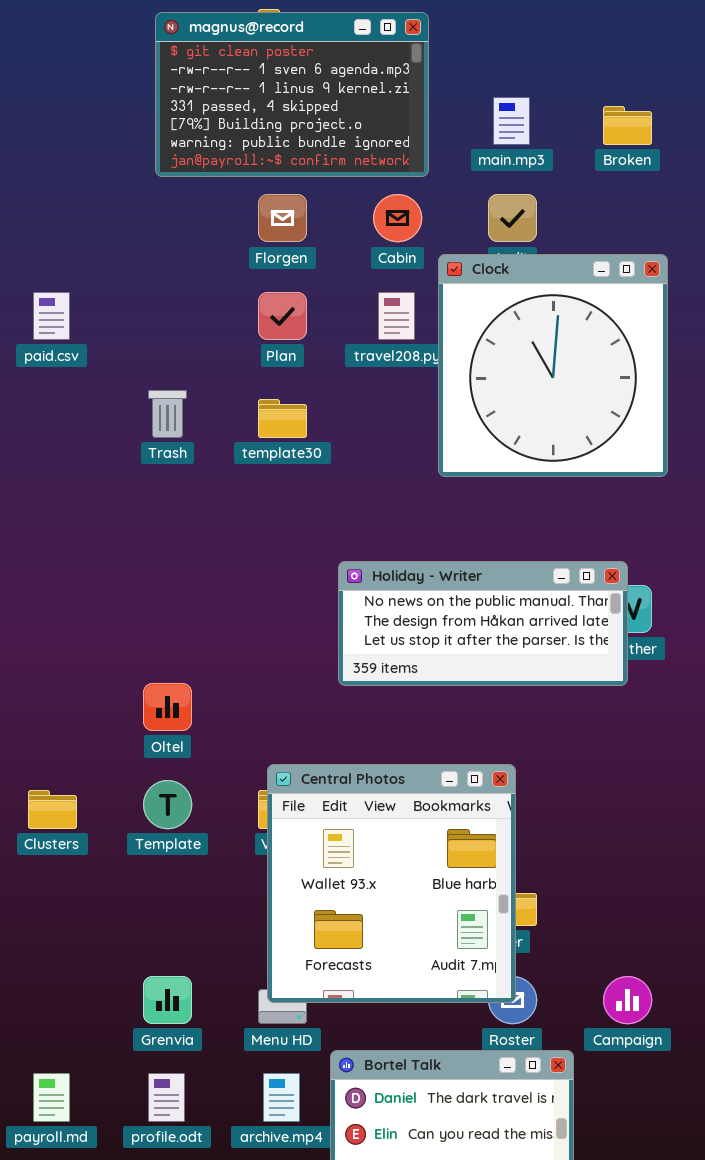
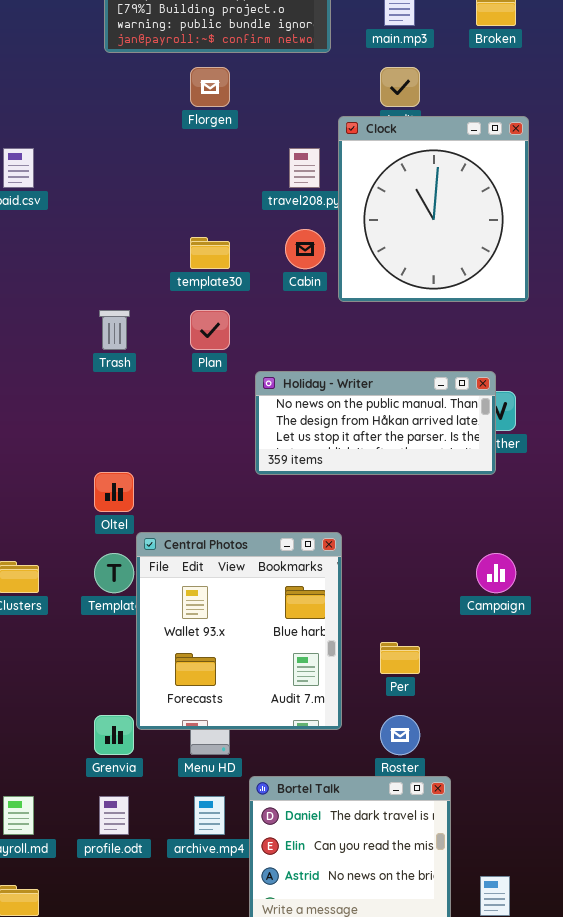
Cabin: [373,194,422,242] -> [285,229,325,269], moved
Plan: [258,292,307,340] -> [190,310,230,350], moved
Trash: [148,390,187,438] -> [99,310,130,350], moved
Central Photos: [267,764,516,1003] -> [136,532,342,730], moved
Campaign: [603,976,652,1024] -> [476,553,516,593], moved

